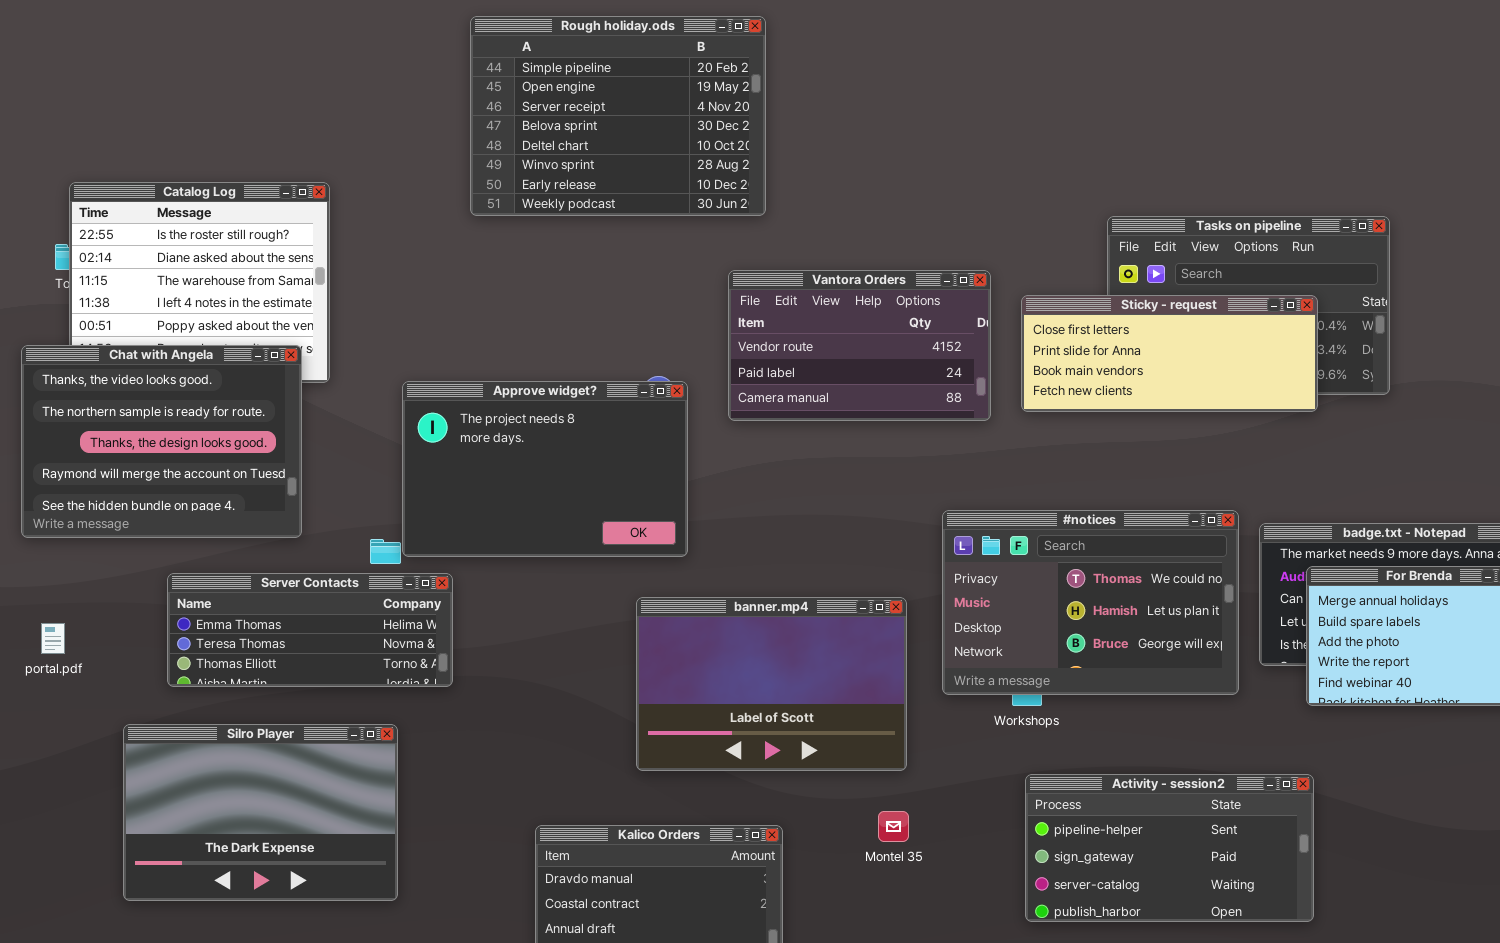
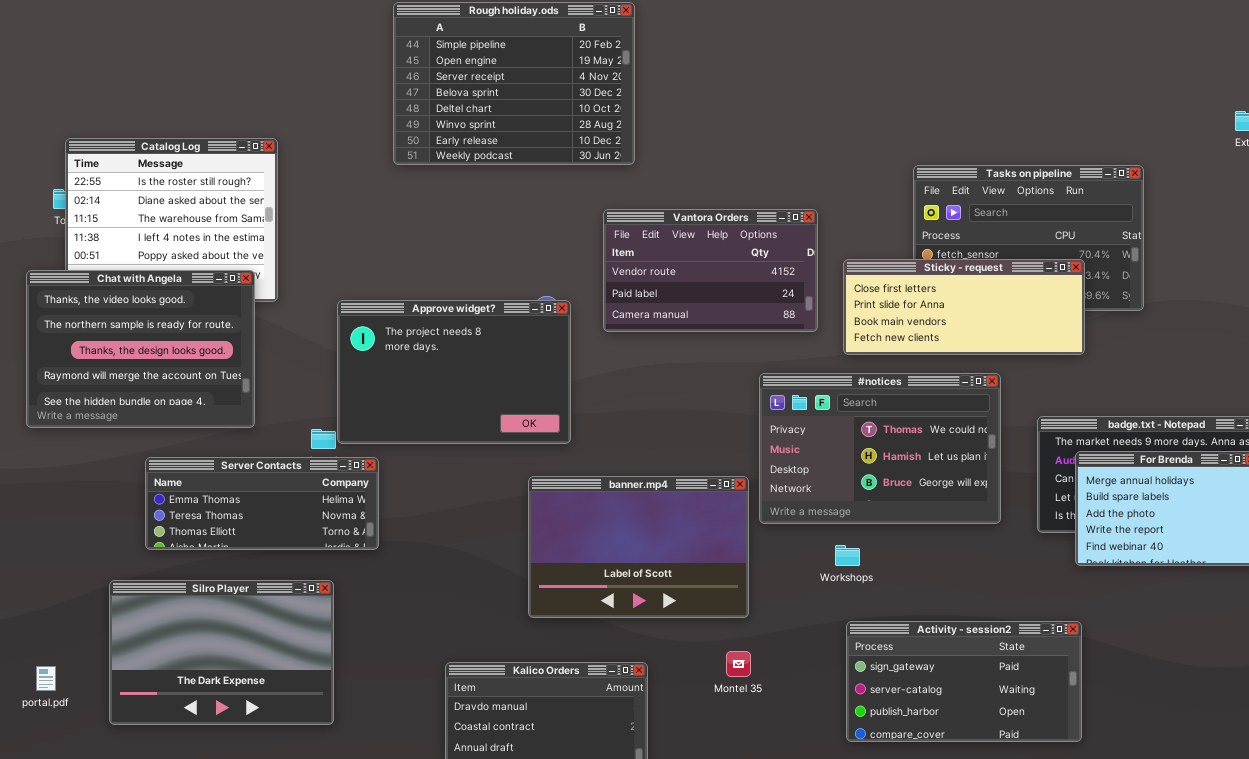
Sticky - request: [1021,295,1318,412] -> [843,259,1085,355], moved
#notices: [942,510,1239,695] -> [759,373,1001,524], moved
portal.pdf: [41,623,65,654] -> [36,666,56,691], moved
Activity - session2: [1025,774,1314,922] -> [846,621,1082,742], scrolled down 1 row

